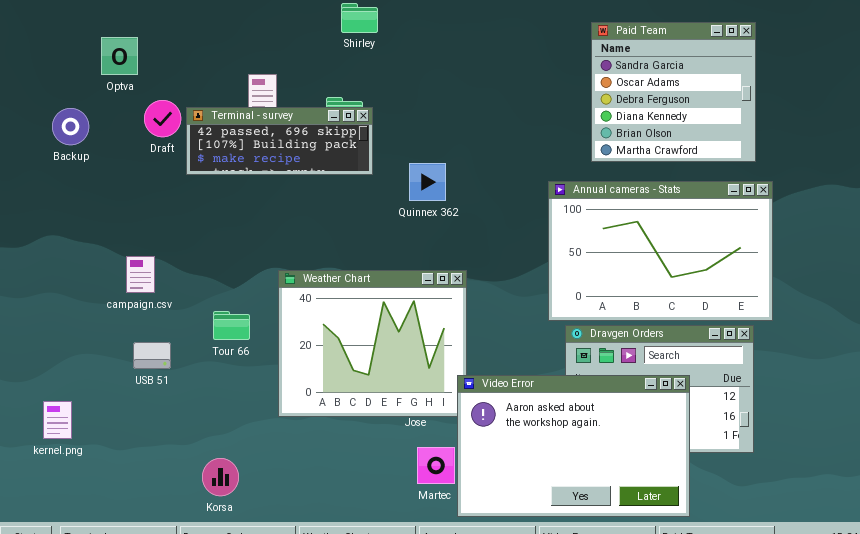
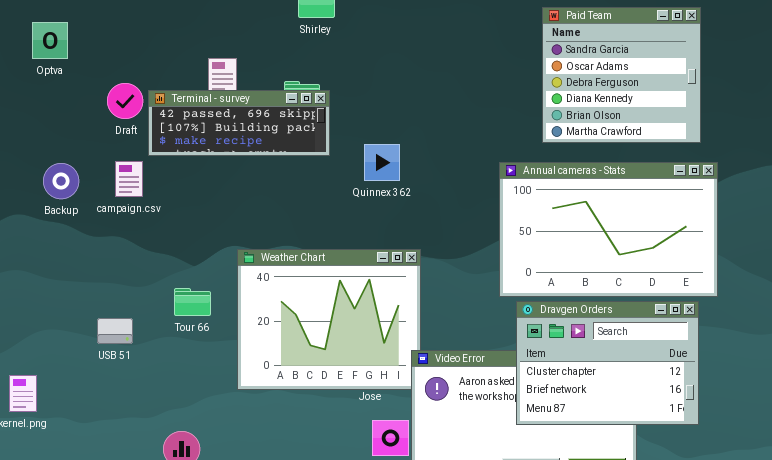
Optva: [101,37,138,75] -> [32,22,68,59], moved
Backup: [52,108,89,145] -> [43,163,79,199], moved
campaign.csv: [126,256,155,293] -> [115,161,143,197], moved
Dravgen Orders: [565,325,754,453] -> [516,301,699,425], raised

